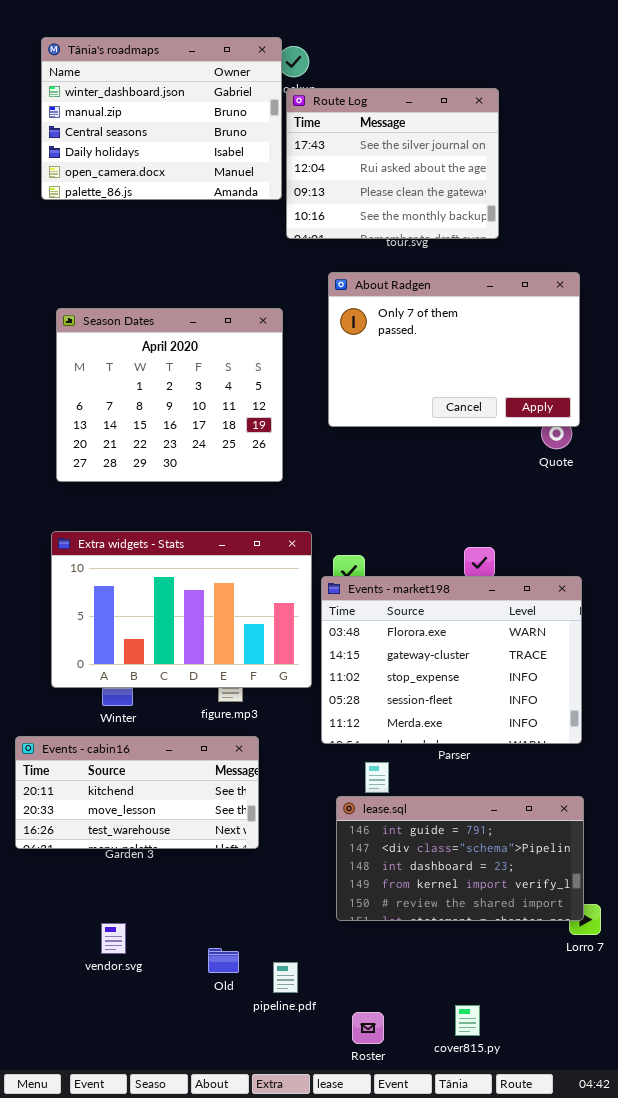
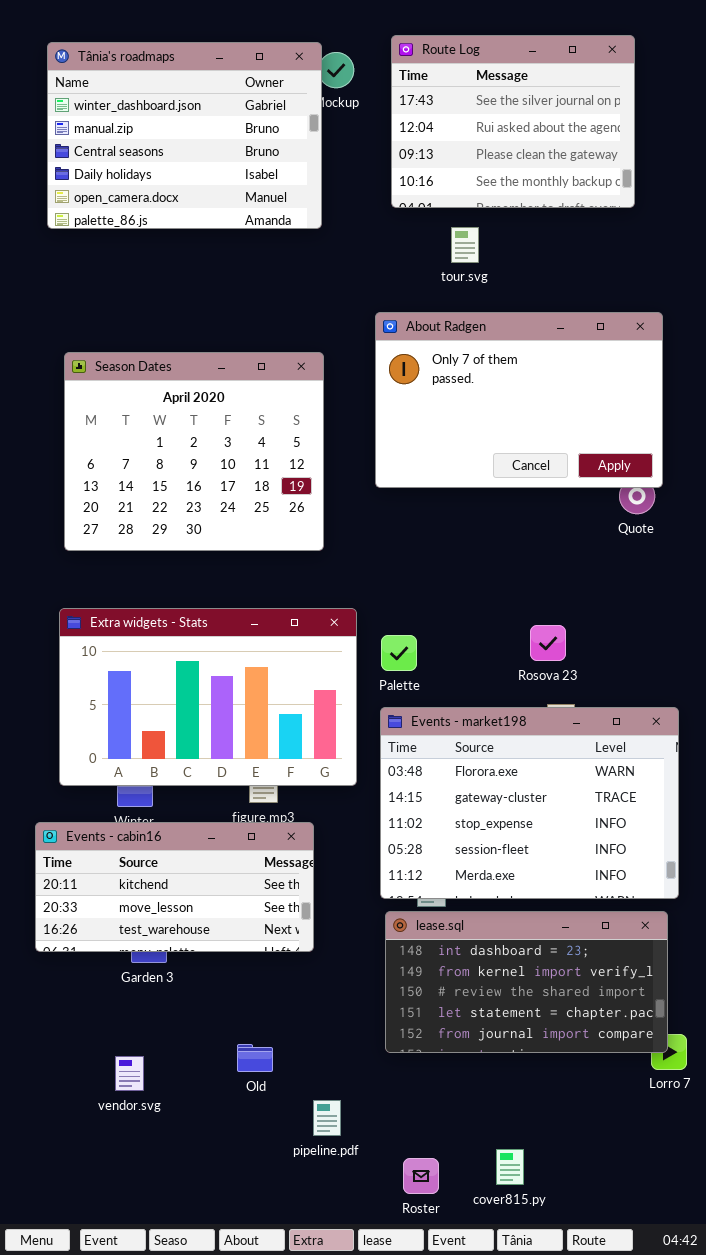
Route Log: [286,88,499,239] -> [391,35,635,208], moved
Events - market198: [321,576,582,744] -> [380,707,679,899], moved
Events - cabin16: [15,736,259,849] -> [35,822,314,952], moved
lease.sql: [336,796,584,921] -> [385,911,668,1053], scrolled down 2 rows
Old: [208,948,239,973] -> [237,1044,273,1072], moved
cover815.py: [455,1005,480,1036] -> [496,1149,524,1185], moved

